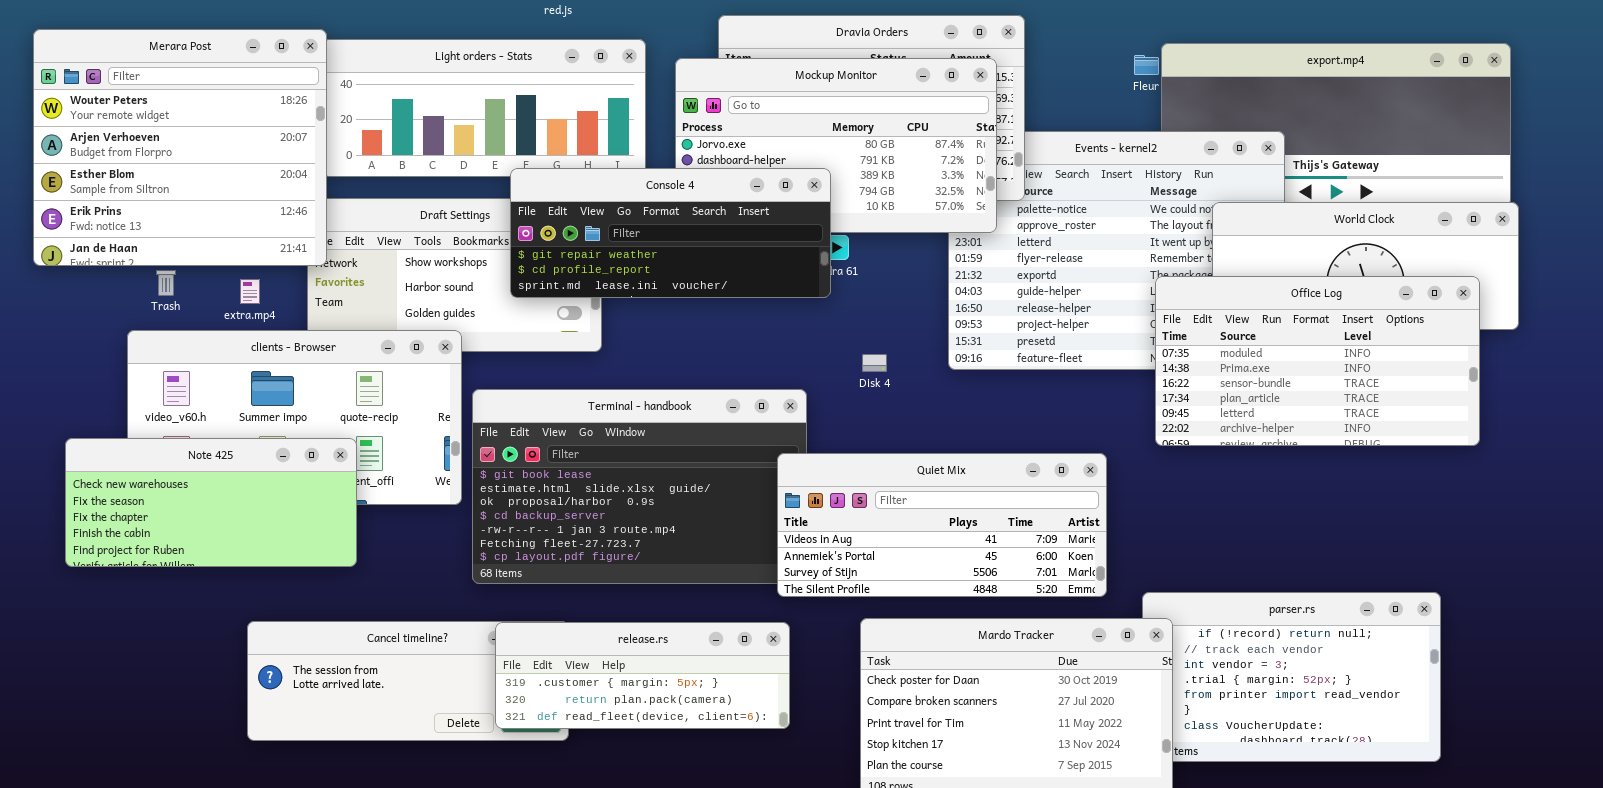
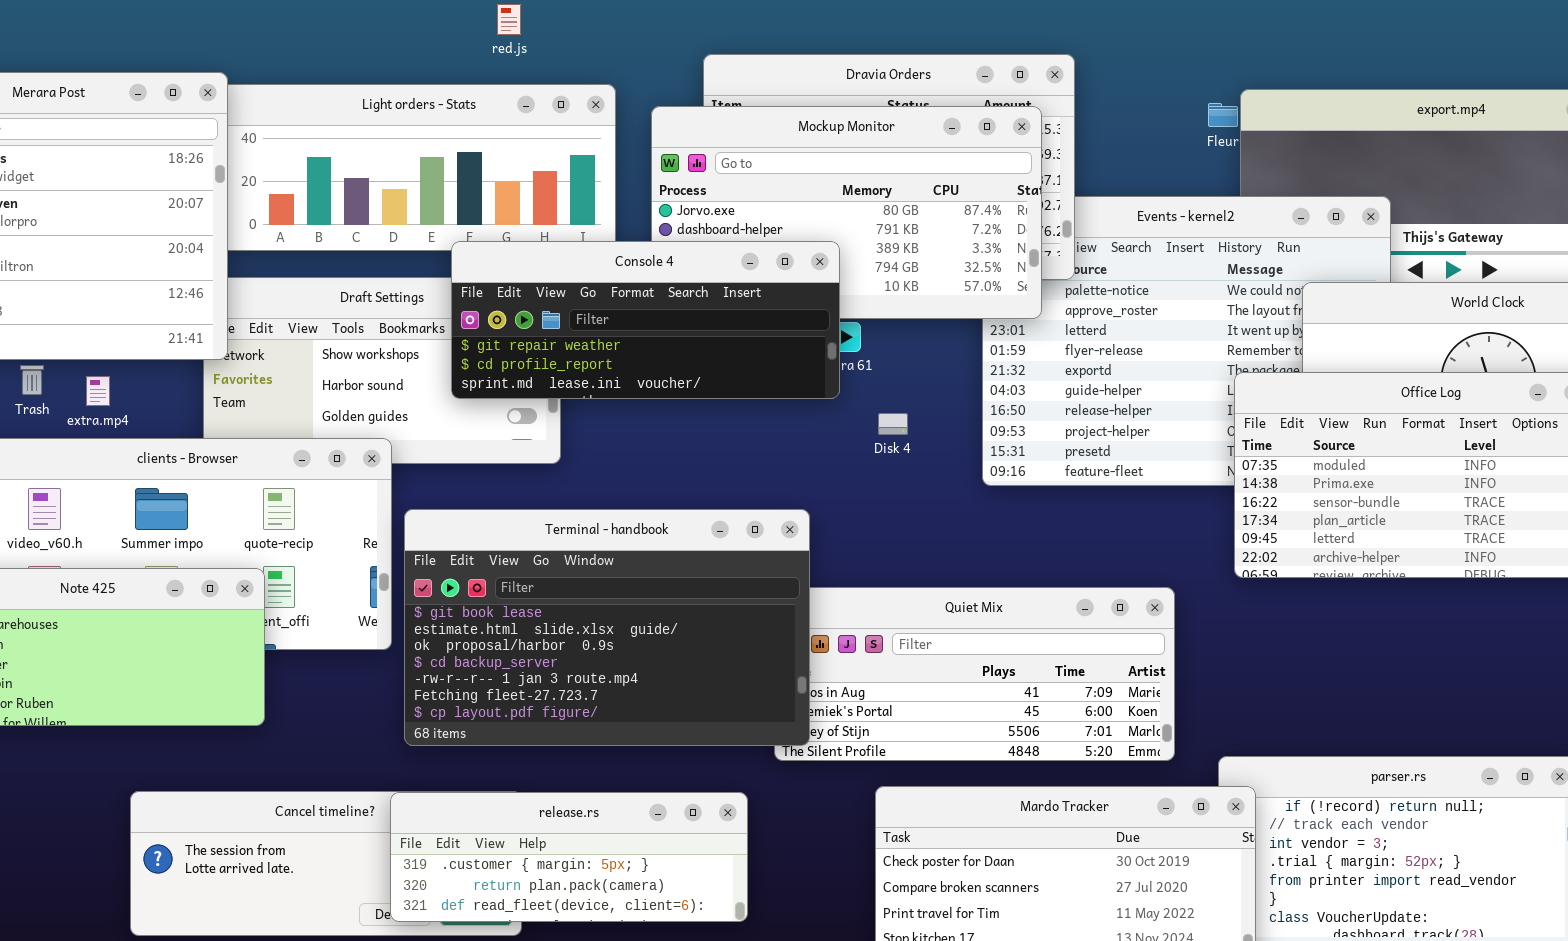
extra.mp4: [240,279,260,304] -> [86,376,110,406], moved
Disk 4: [862,354,887,372] -> [878,413,908,435], moved
Terminal - handbook: [472,389,807,584] -> [404,509,810,746], raised
release.rs: [495,622,790,729] -> [390,792,748,922], moved

